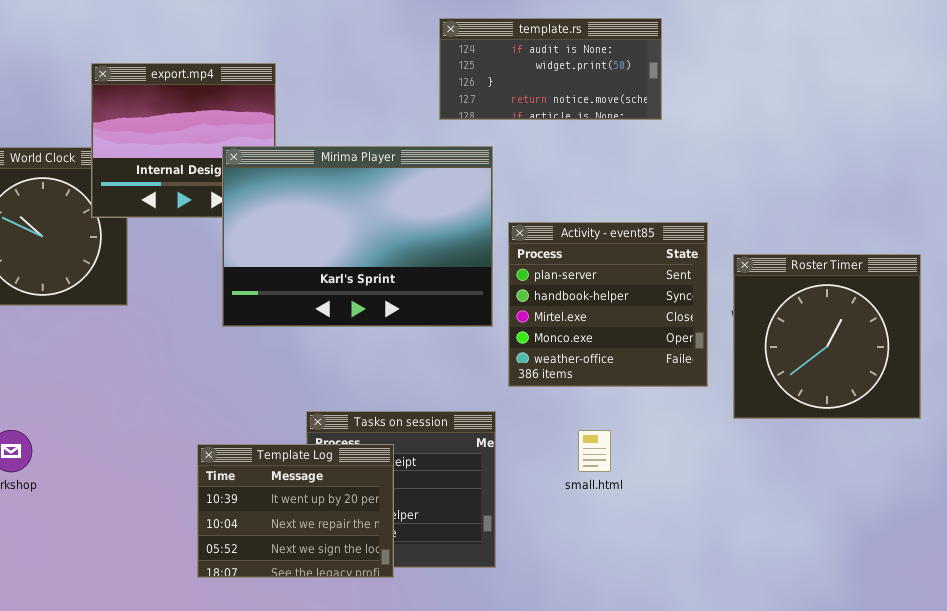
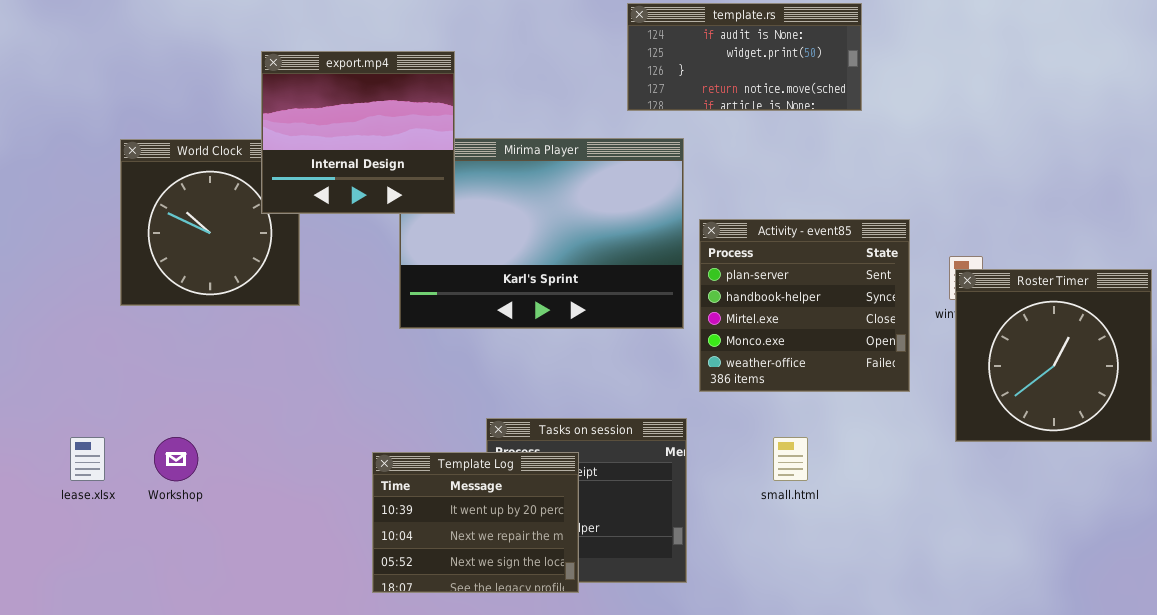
export.mp4: [91,63,276,218] -> [261,51,455,214], raised
Roster Timer: [733,254,921,419] -> [955,269,1152,442], moved

